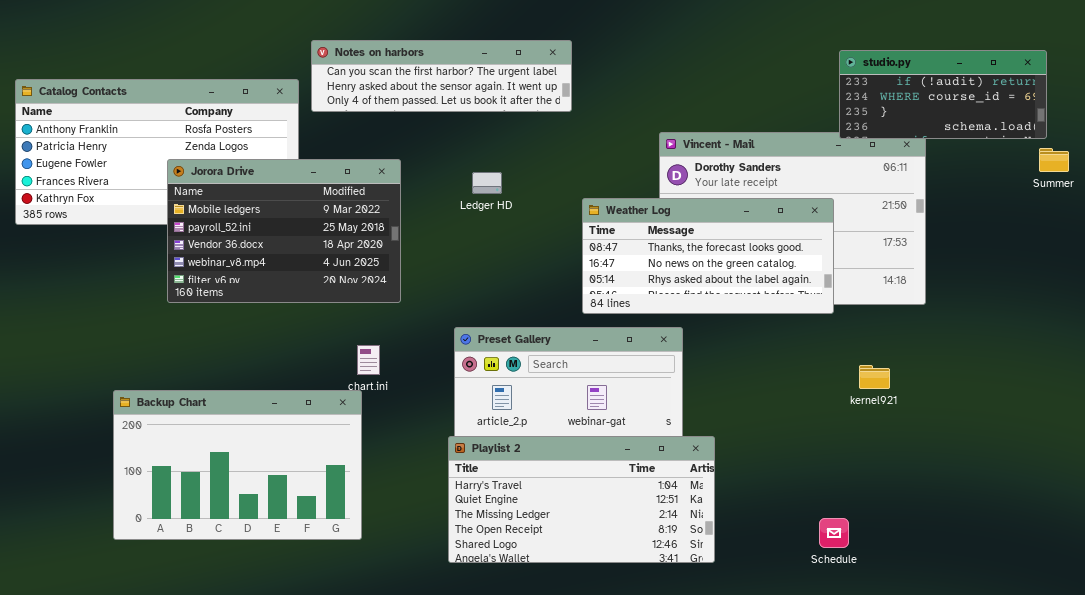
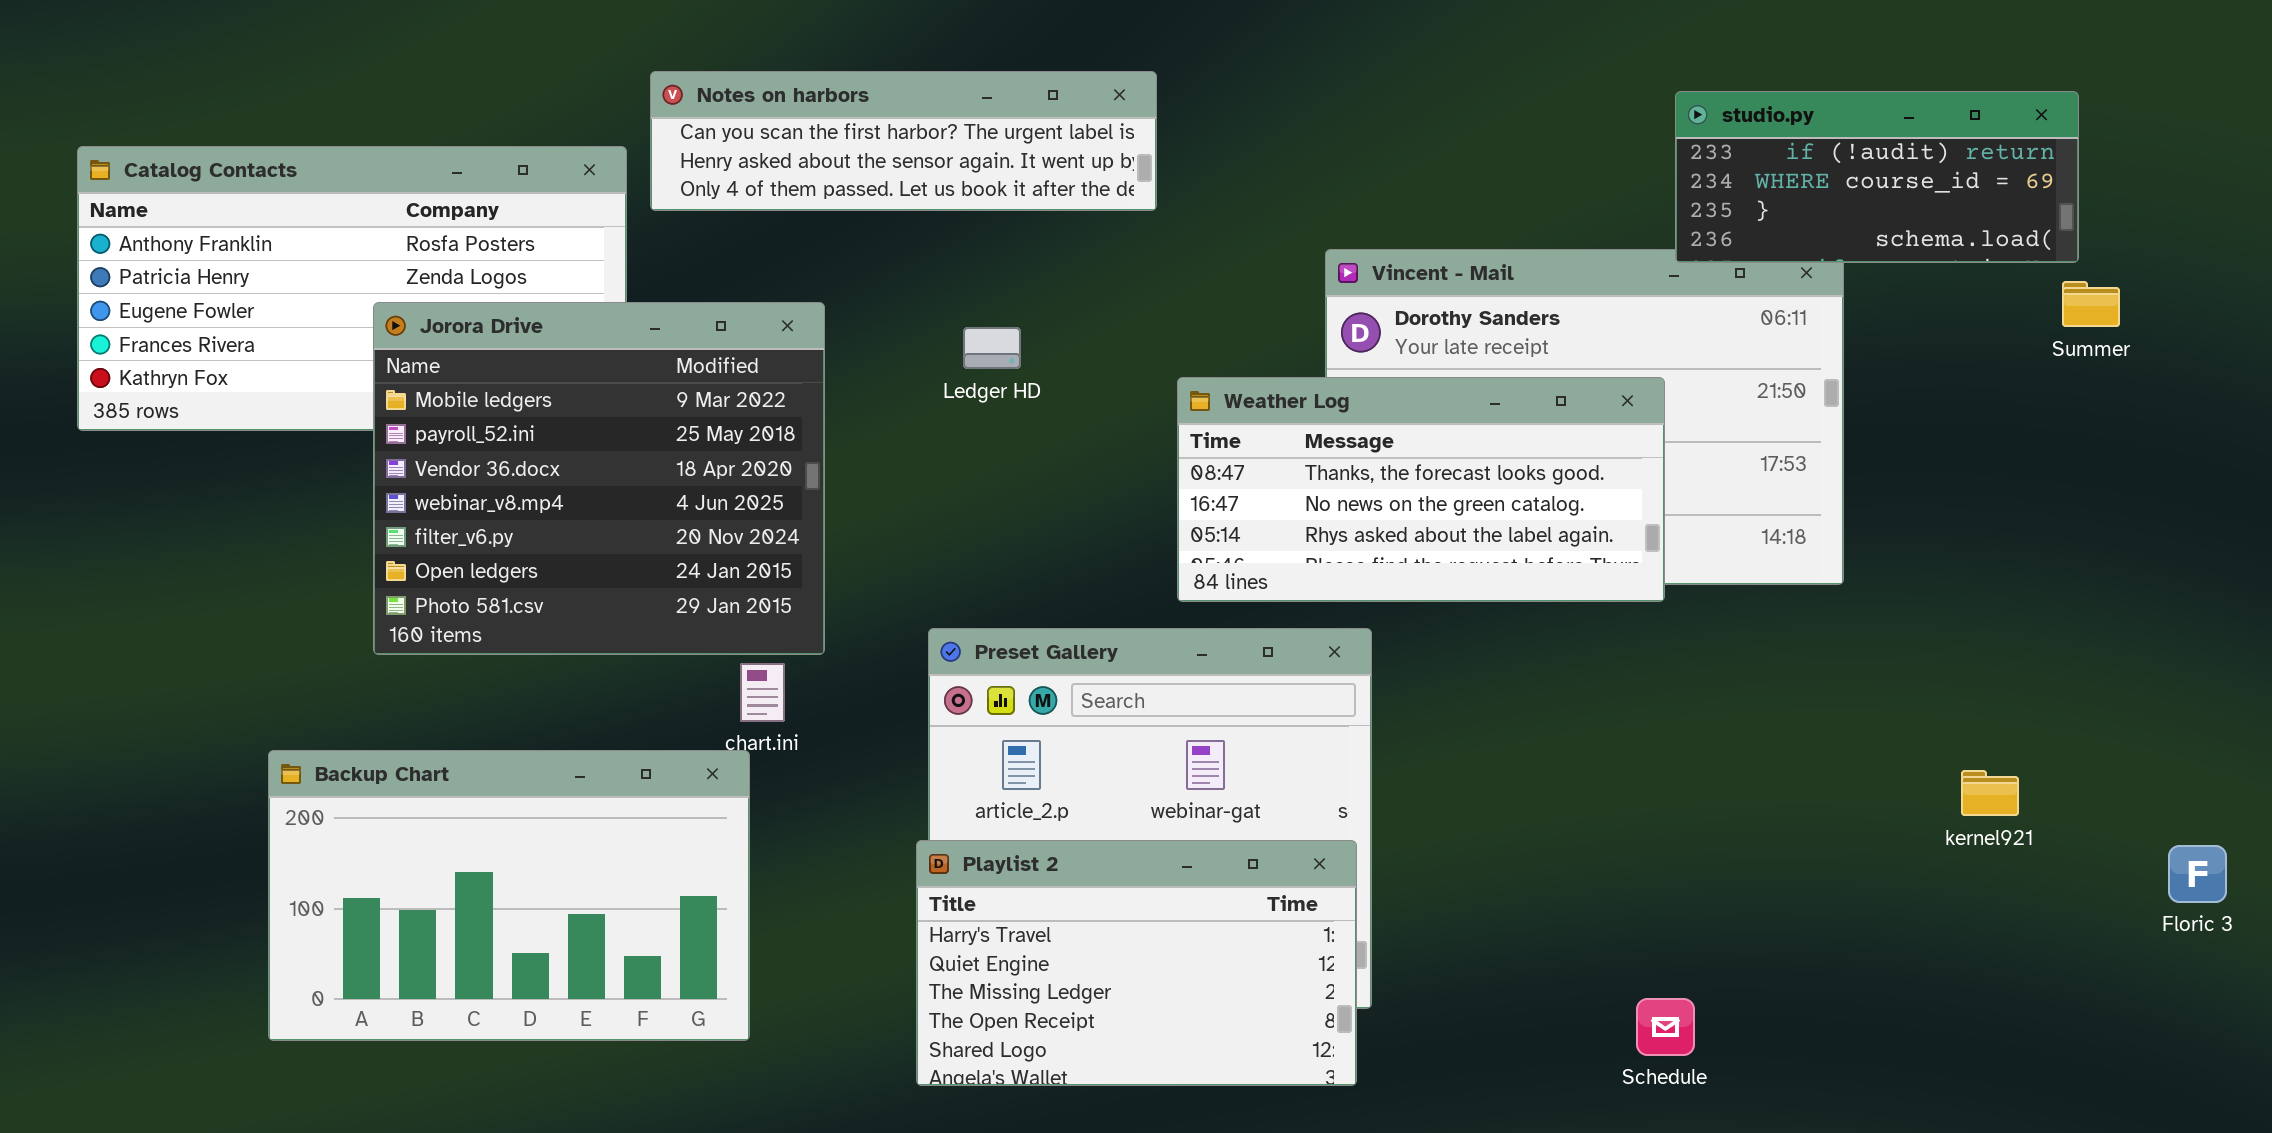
Jorora Drive: [167,159,401,303] -> [373,302,825,655], resized
kernel921: [859,365,890,389] -> [1961,770,2019,816], moved
Playlist 2: [448,436,715,563] -> [916,840,1357,1086], resized

